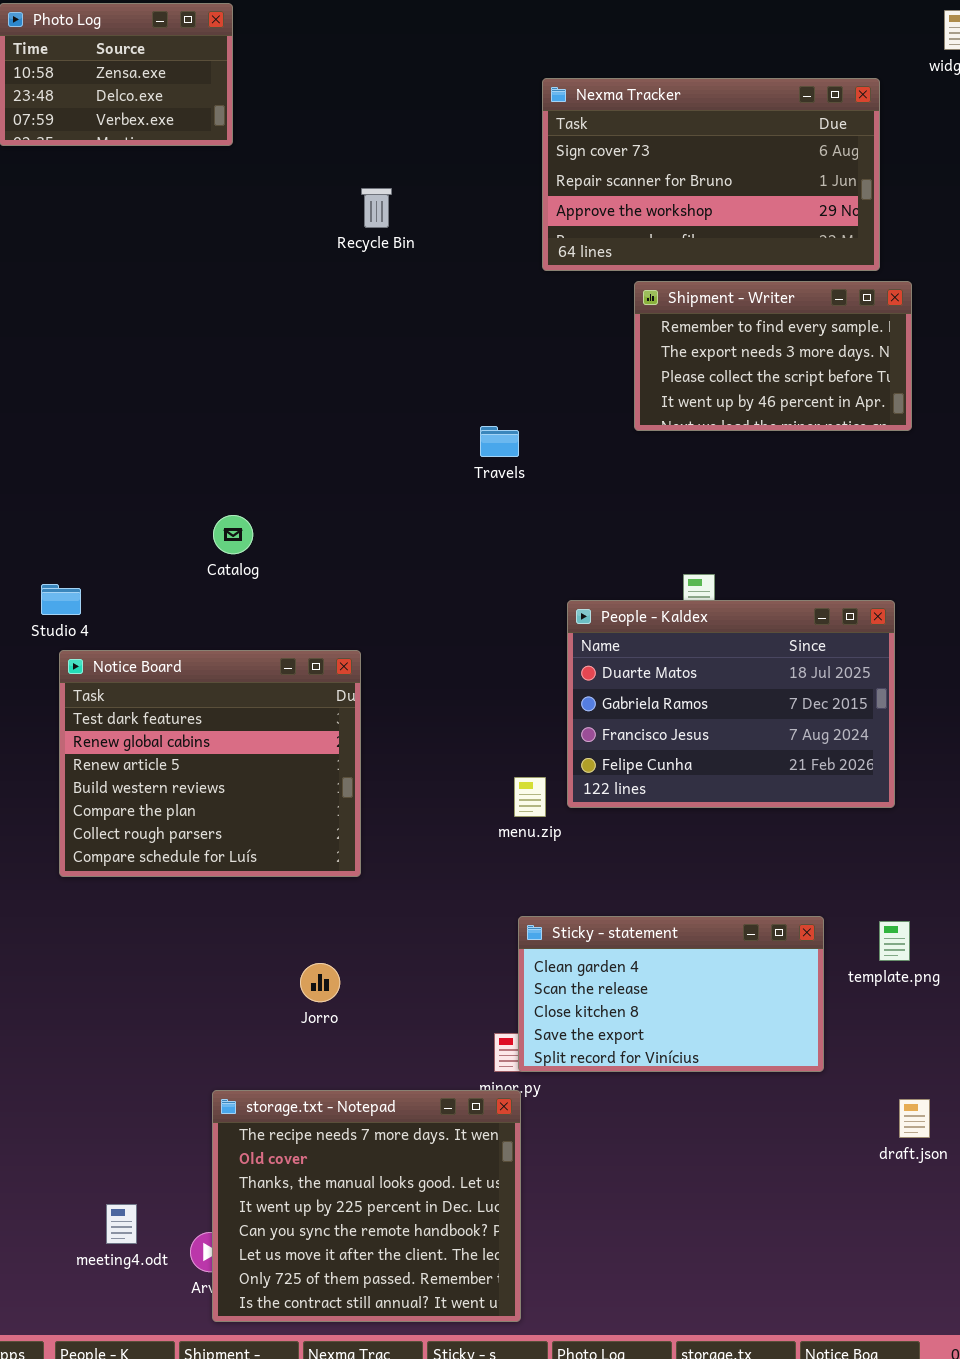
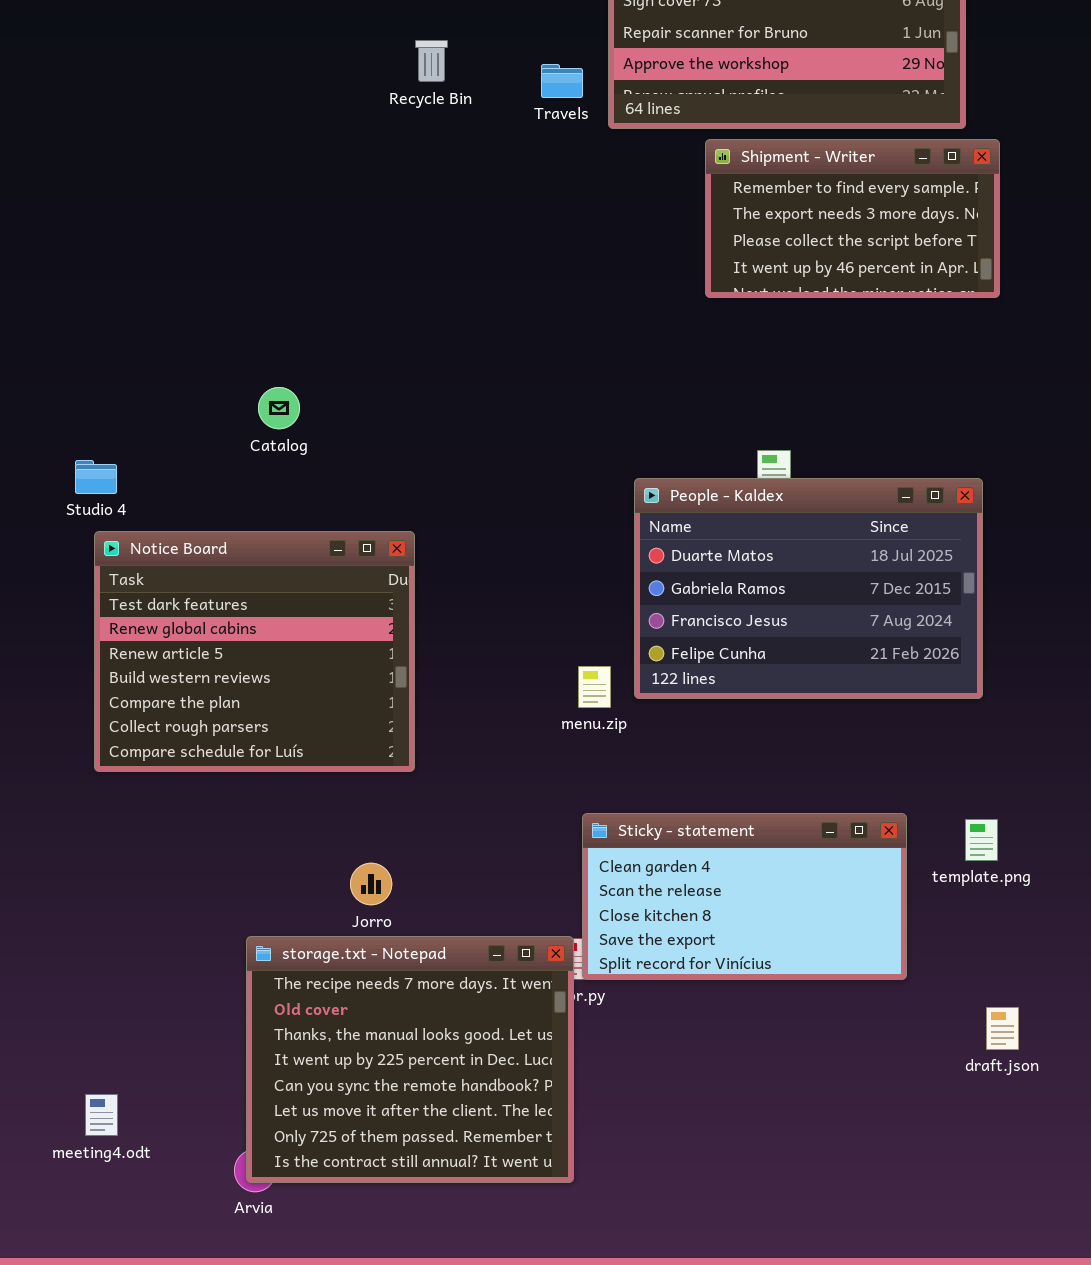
Travels: [480,426,519,457] -> [541,64,583,98], moved
storage.txt - Notepad: [212,1090,521,1322] -> [246,936,574,1183], moved
meeting4.odt: [106,1204,137,1244] -> [85,1094,118,1136], moved

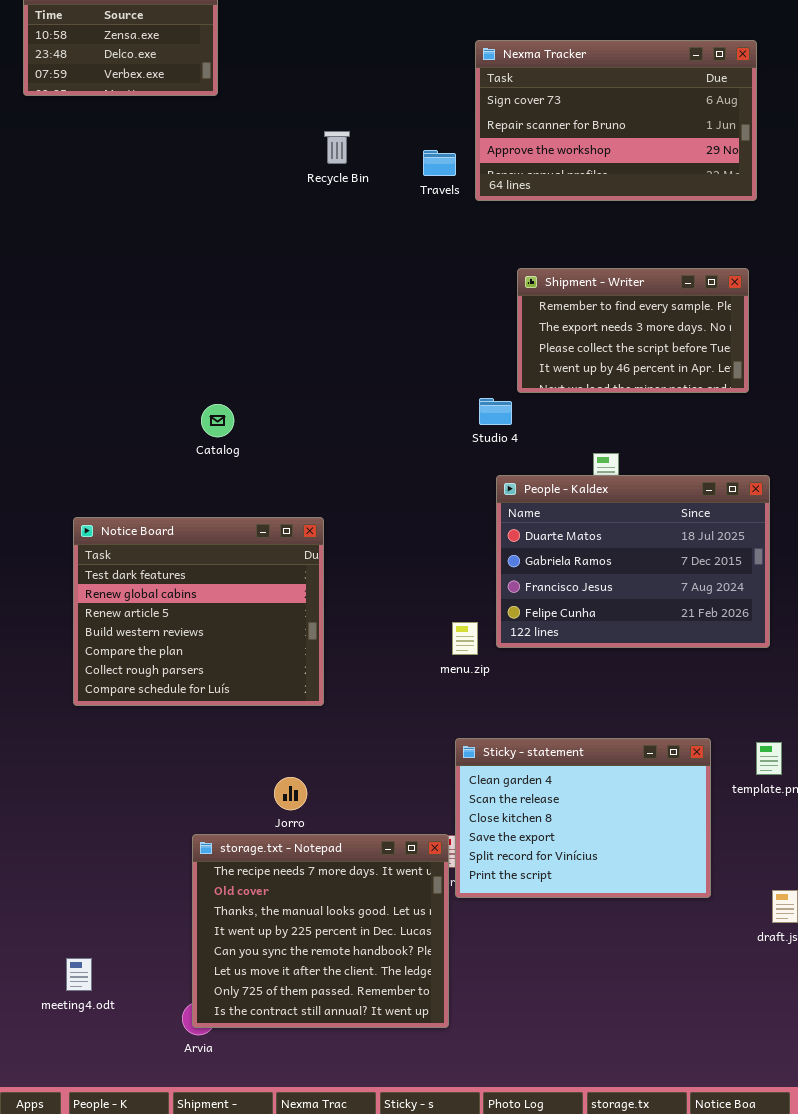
Shipment - Writer: [705,139,1000,298] -> [517,268,749,393], moved
Studio 4: [75,460,117,494] -> [479,398,512,425], moved
Sticky - statement: [582,813,907,980] -> [455,738,711,898], resized

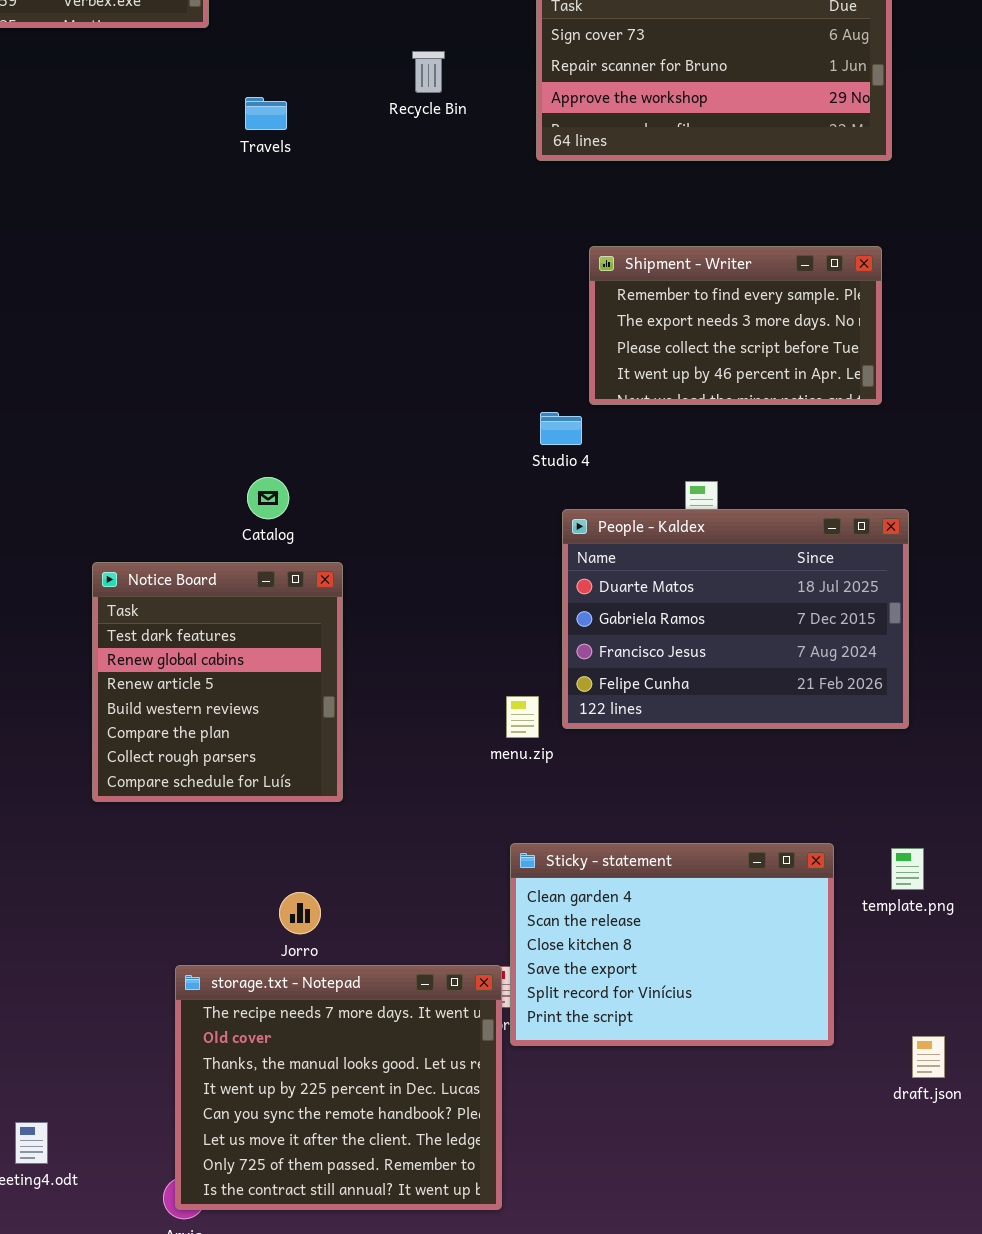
Recycle Bin: [324,131,350,164] -> [412,51,445,93], moved
Travels: [423,150,456,176] -> [245,97,287,130], moved
Catalog: [201,404,234,437] -> [247,477,289,519], moved
Notice Board: [73,517,324,706] -> [92,562,343,802], resized

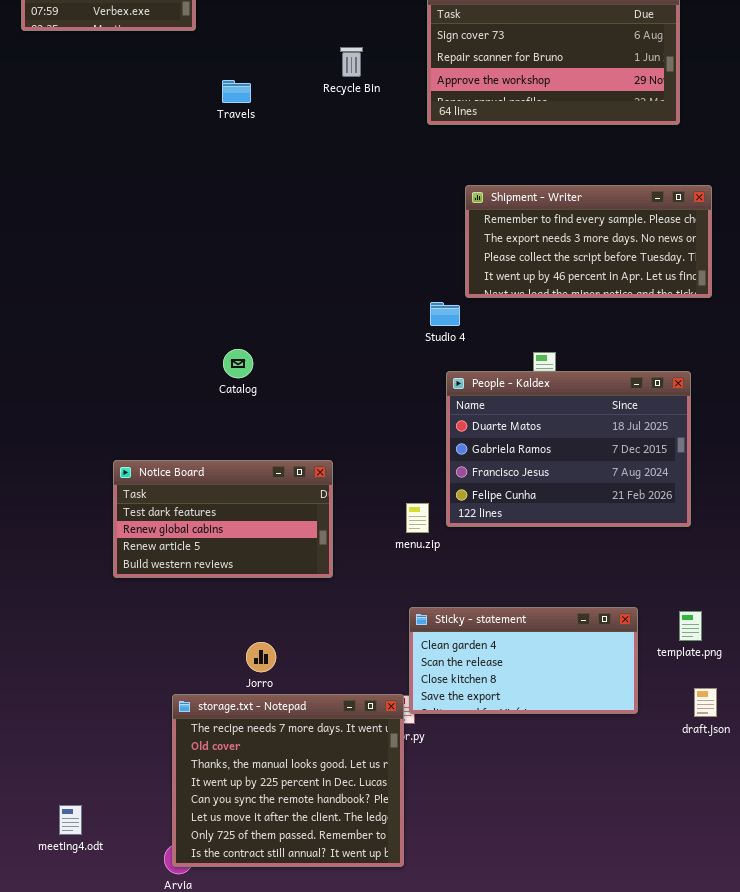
Shipment - Writer: [589,246,882,405] -> [465,185,712,298], resized
Notice Board: [92,562,343,802] -> [113,460,333,578], resized
Sticky - statement: [510,843,834,1046] -> [409,607,638,714], resized
draft.json: [912,1036,945,1078] -> [694,688,717,717], moved

